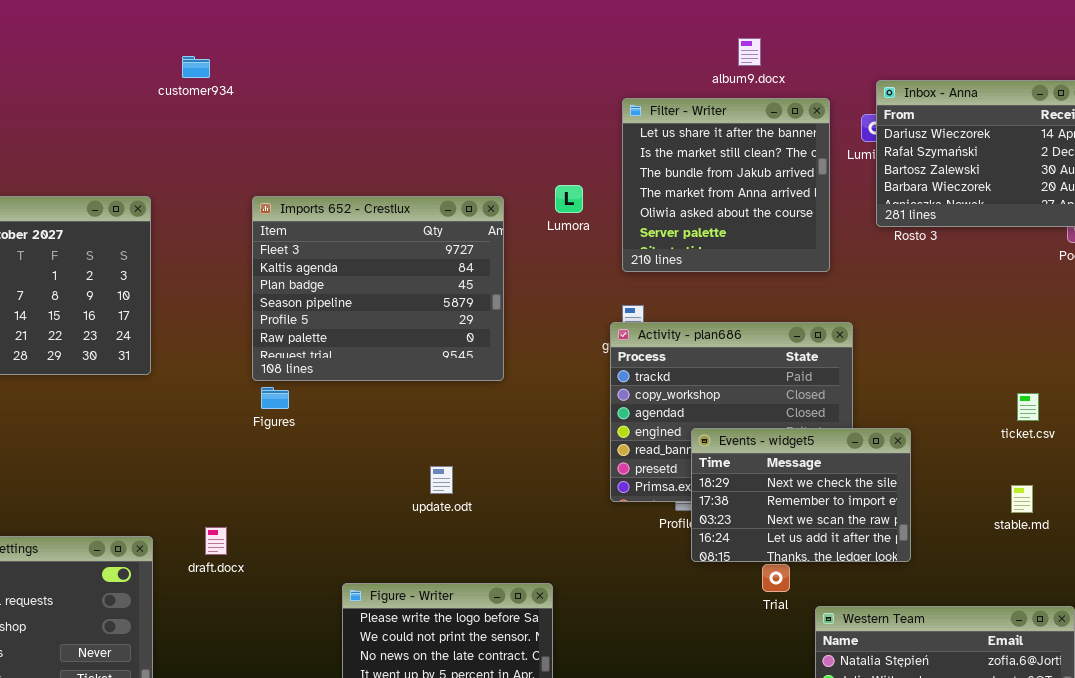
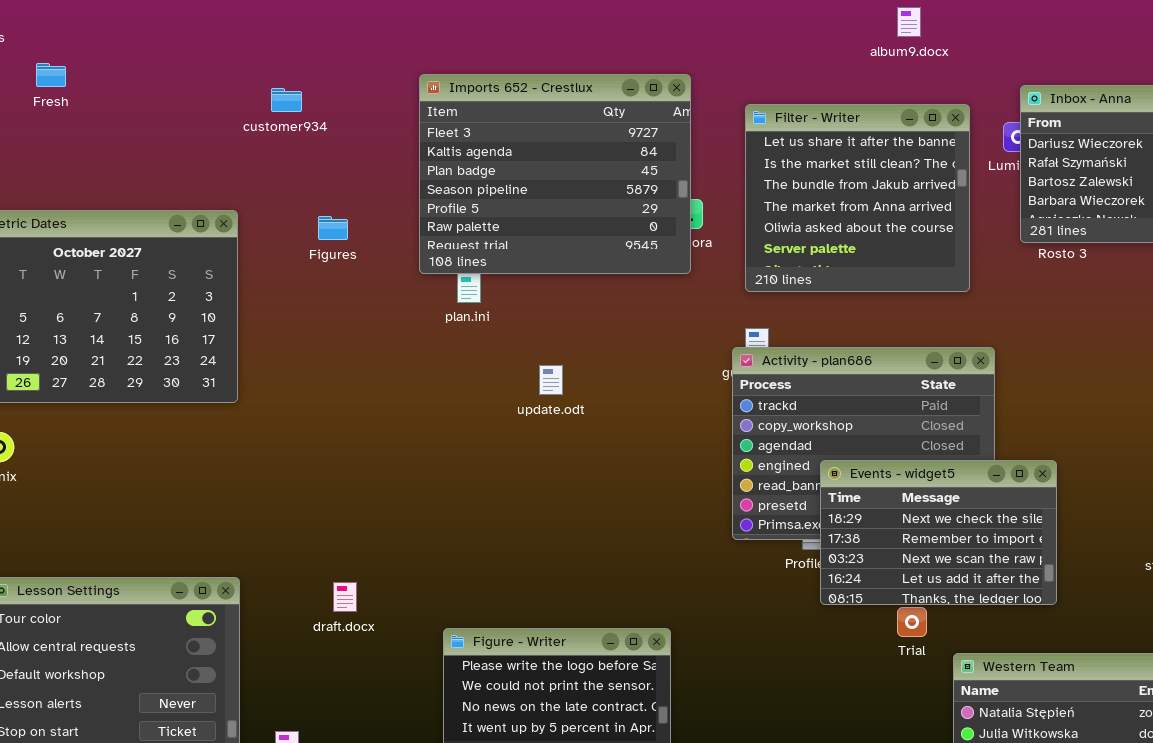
album9.docx: [738,38,761,66] -> [897,7,921,37], moved
customer934: [182,56,210,78] -> [271,88,302,112], moved
Imports 652 - Crestlux: [252,196,504,381] -> [419,74,691,274], moved
Figures: [261,387,289,409] -> [318,216,348,240], moved
update.odt: [430,466,453,494] -> [539,365,563,395], moved
draft.docx: [205,527,227,555] -> [333,582,357,612], moved

